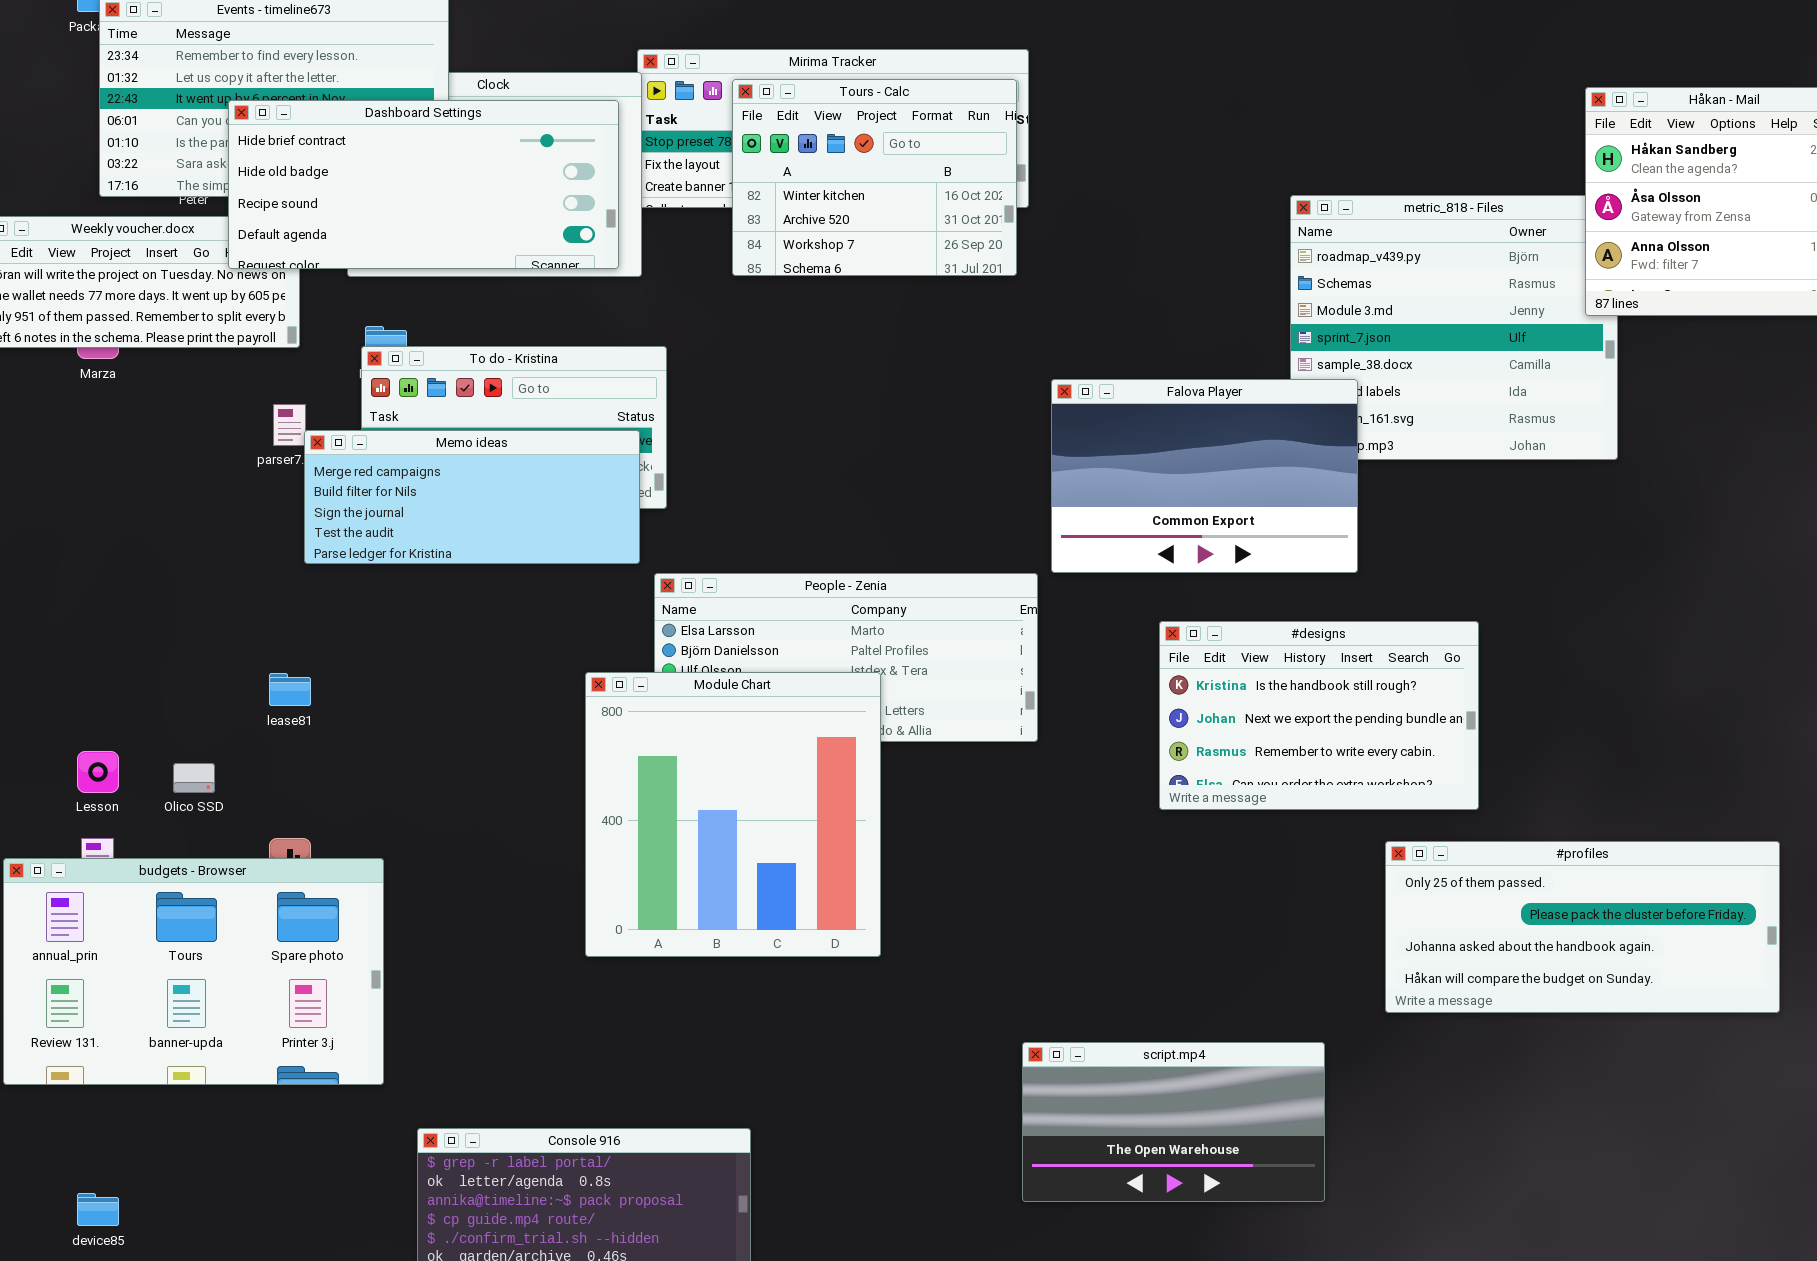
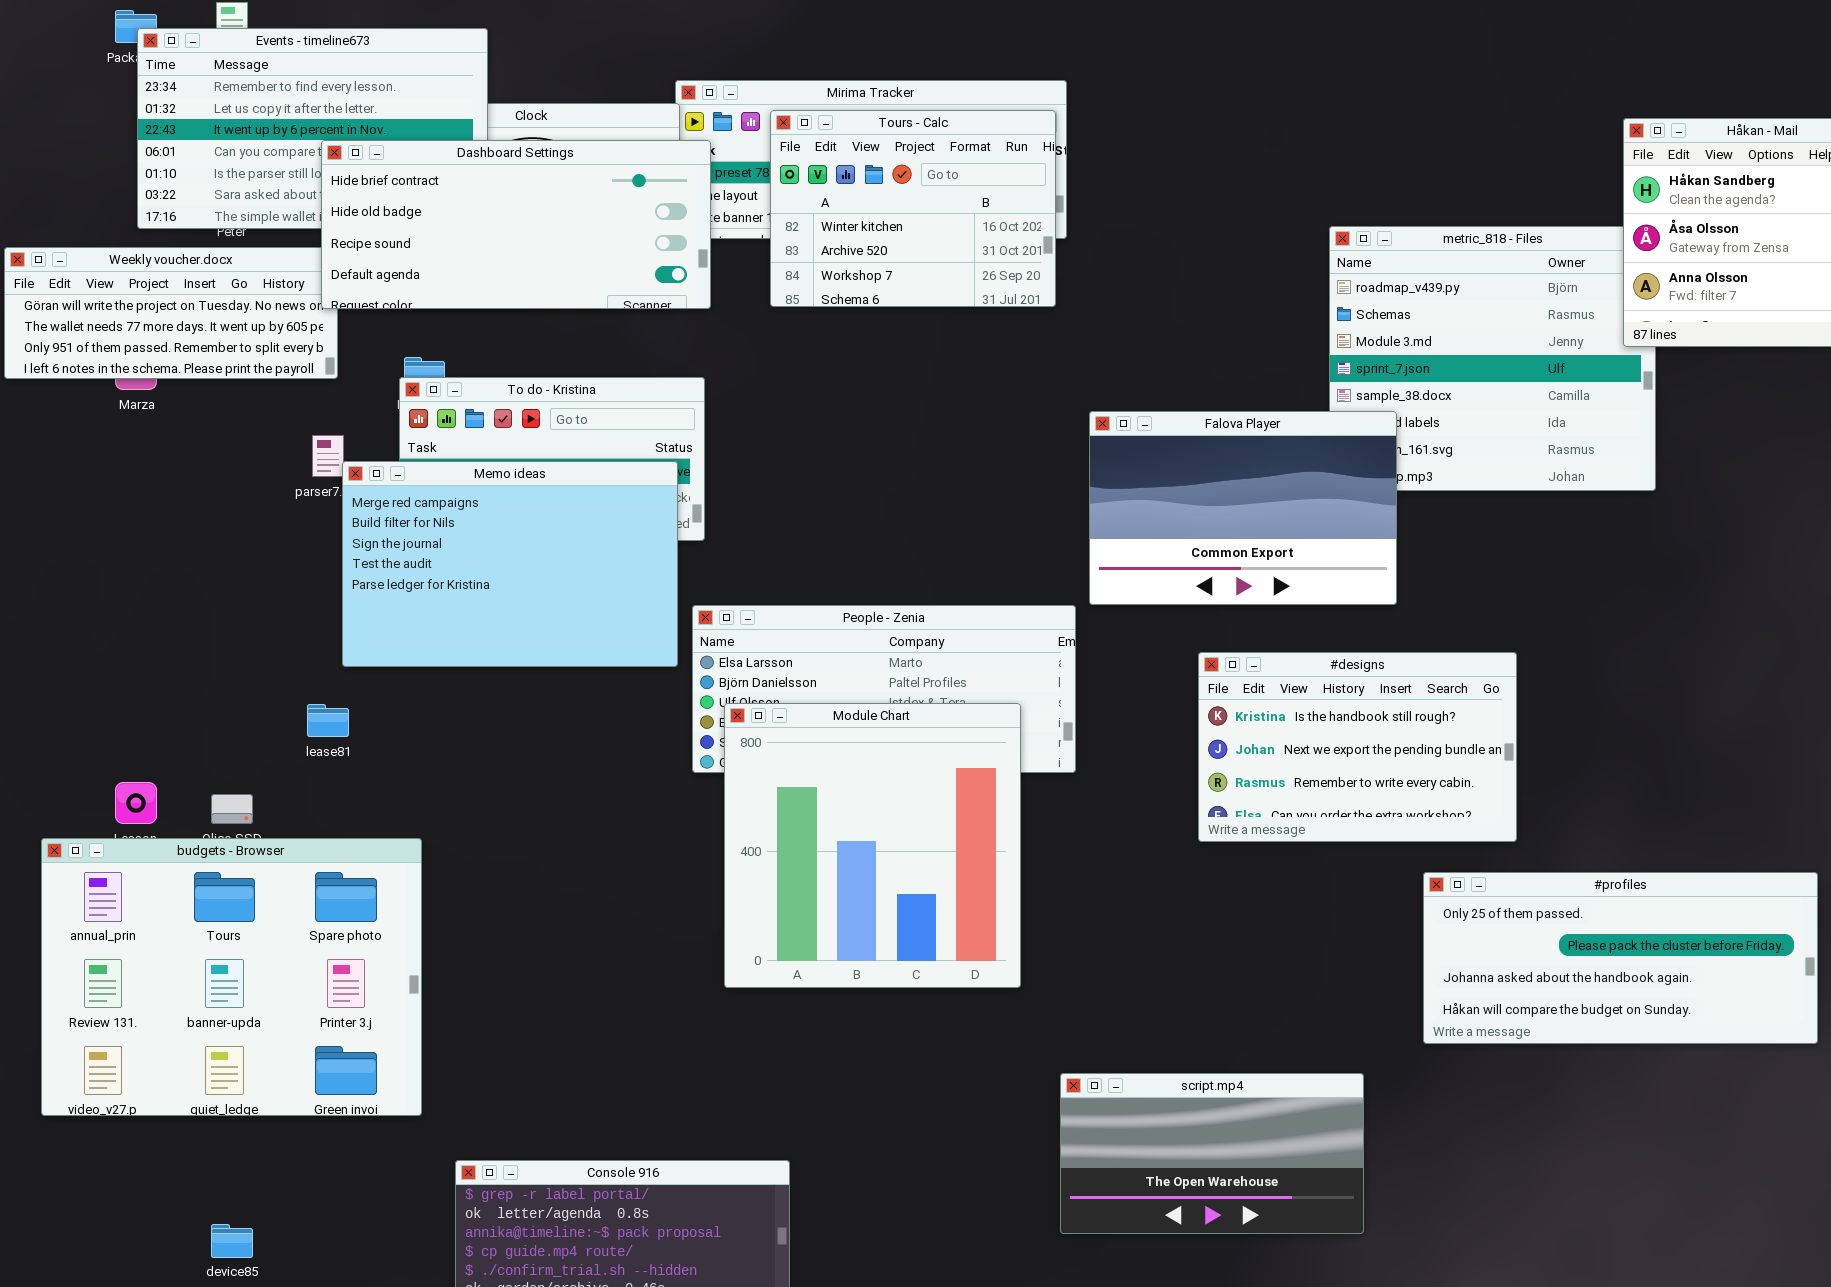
Dashboard Settings: [228,100,619,269] -> [321,140,711,309], moved
Memo ideas: [304,430,640,564] -> [342,461,678,667], resized
Module Chart: [585,672,881,957] -> [724,703,1021,988], moved
budgets - Browser: [3,858,384,1085] -> [41,838,422,1116], resized
device85: [77,1193,119,1226] -> [211,1224,253,1258], moved

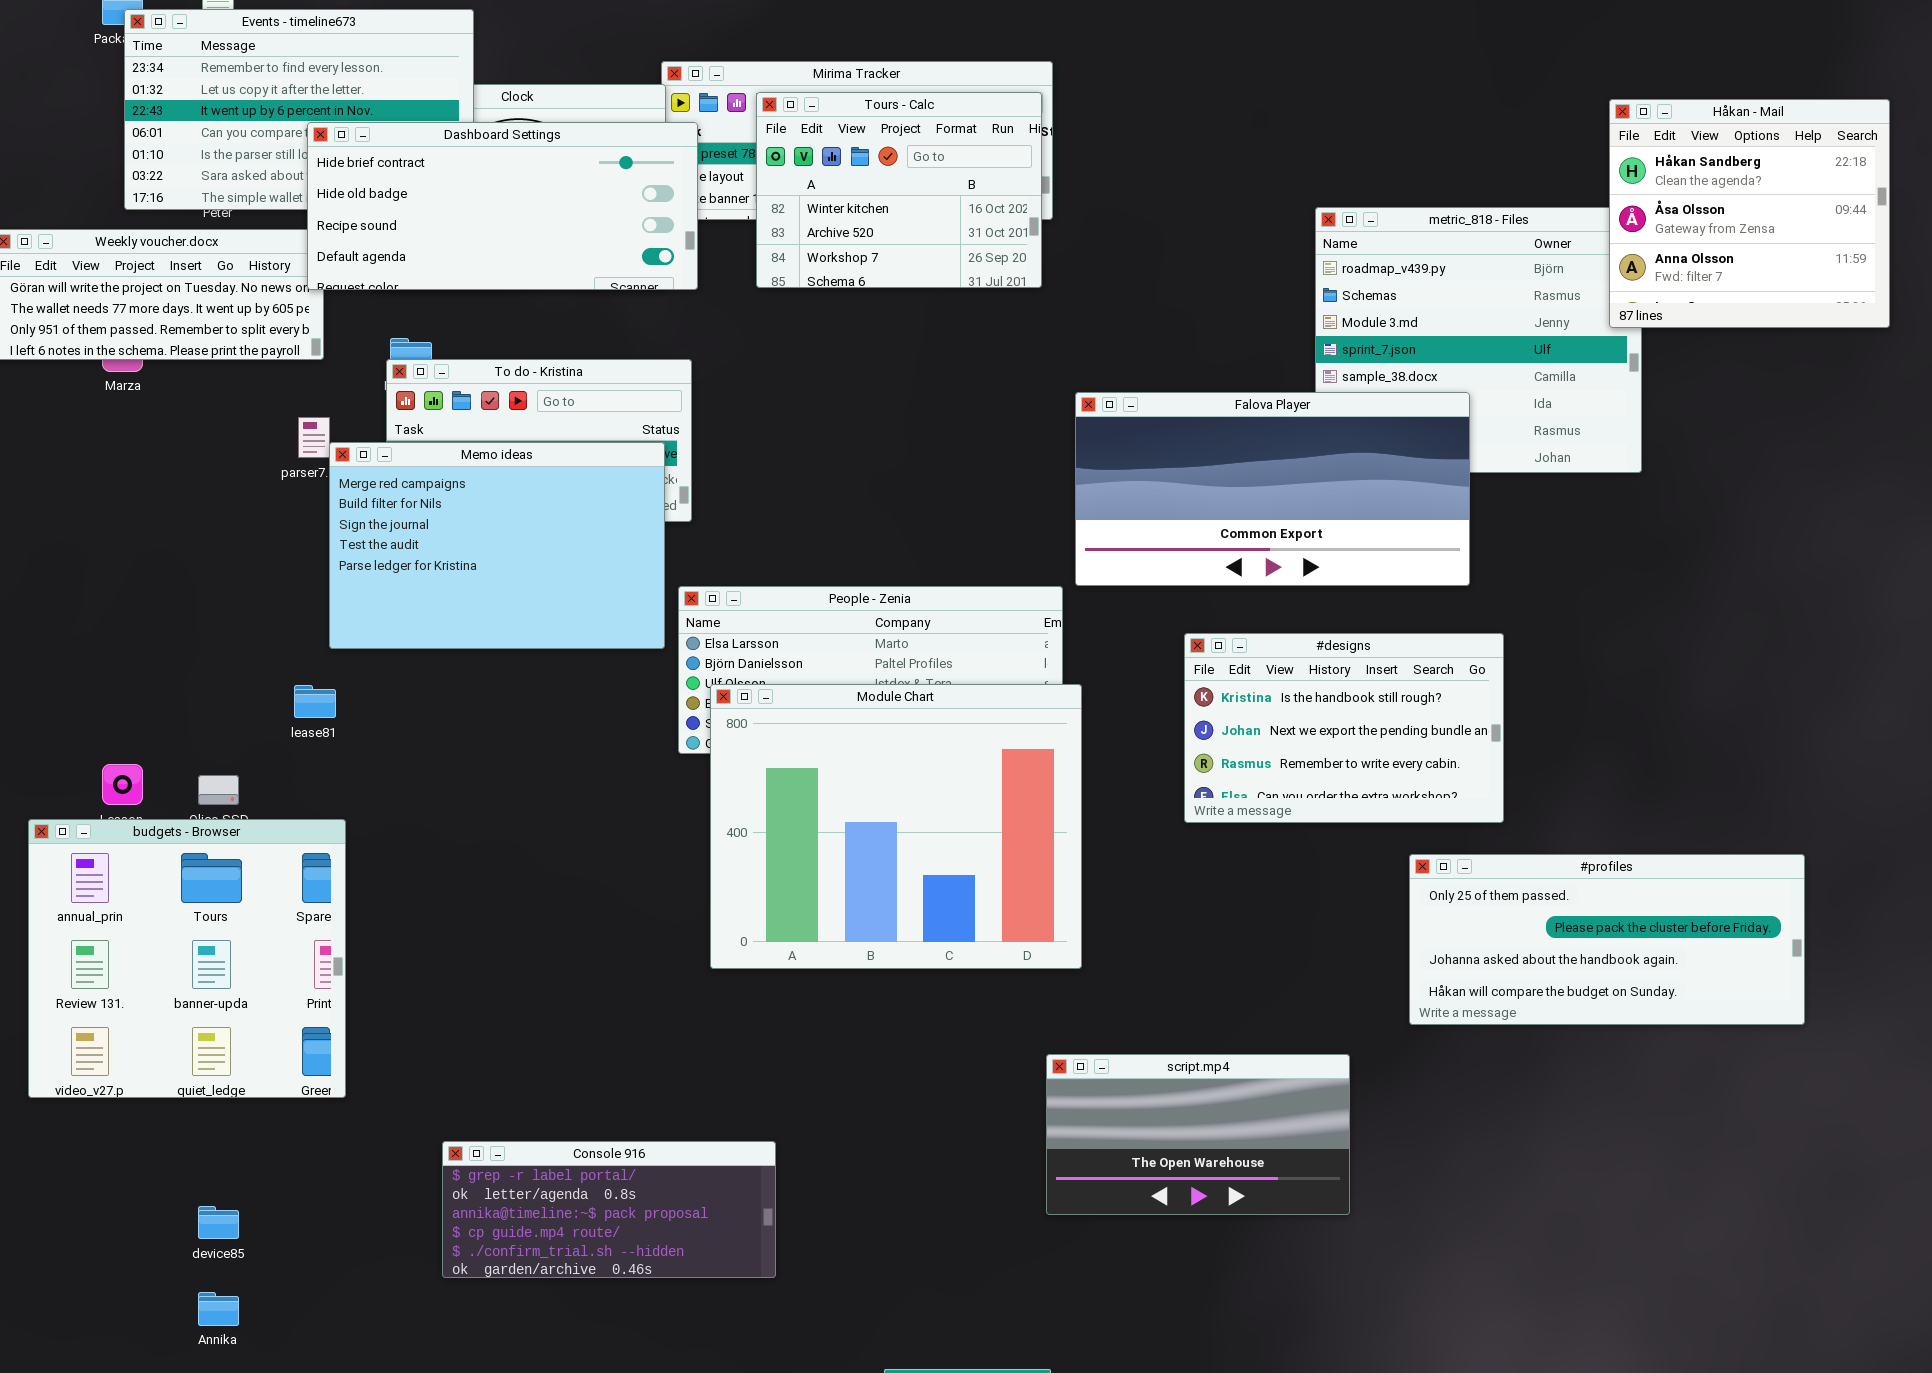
Falova Player: [1089,411,1397,605] -> [1075,392,1470,586], resized
Module Chart: [724,703,1021,988] -> [710,684,1082,969], resized
budgets - Browser: [41,838,422,1116] -> [28,819,346,1098], resized

